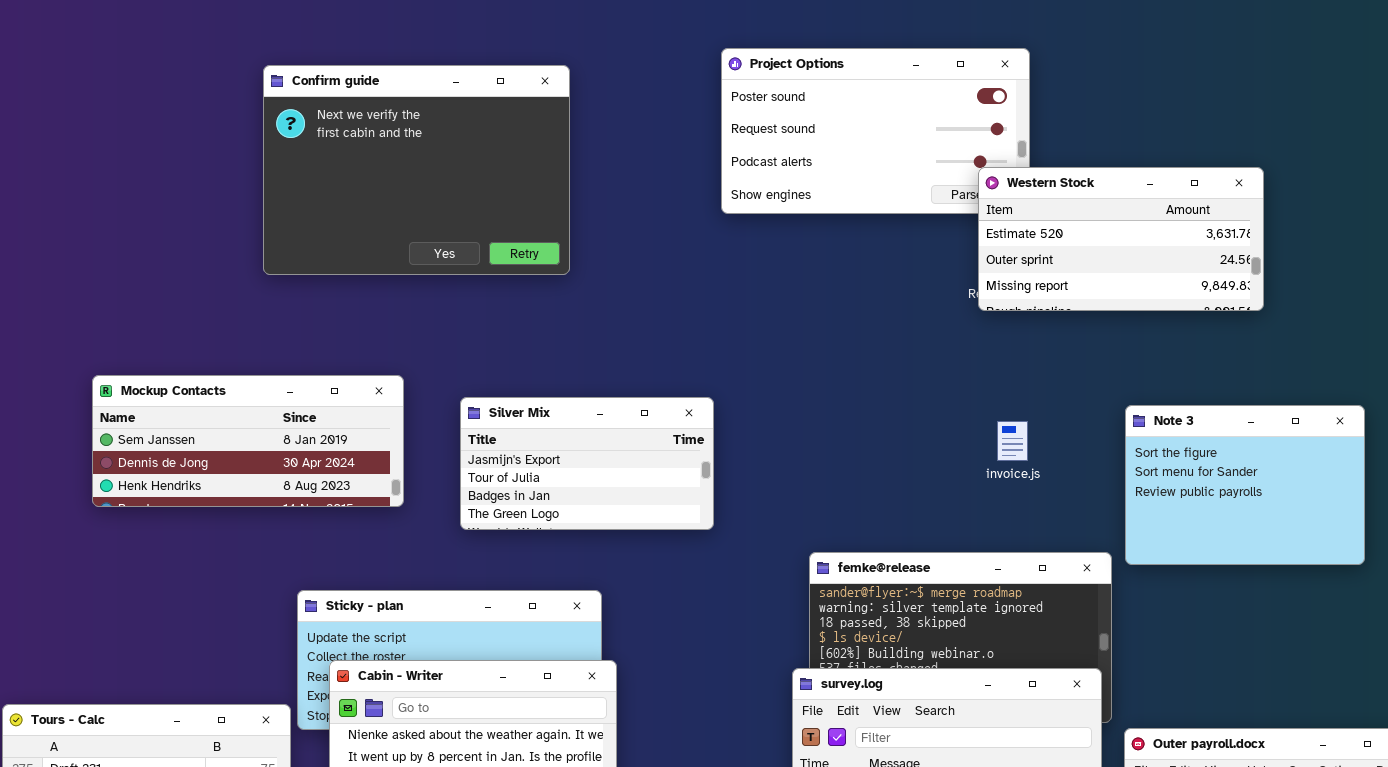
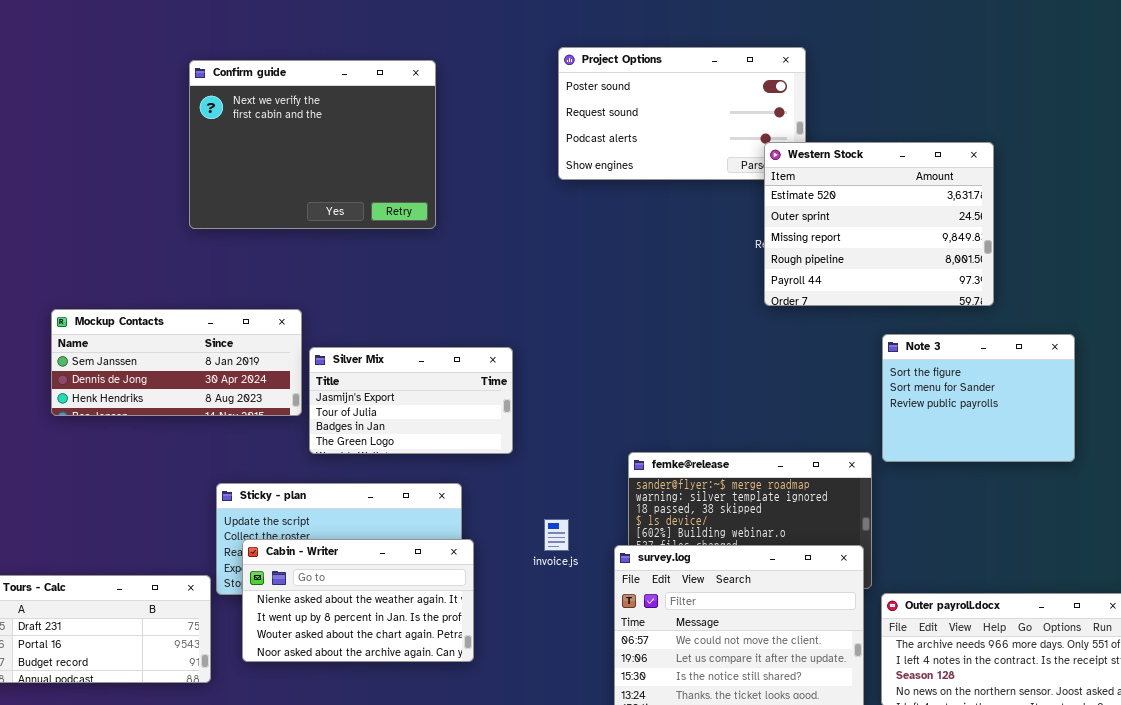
Western Stock: [978,167,1264,311] -> [764,142,994,306], resized
Silver Mix: [460,397,714,530] -> [309,347,513,454], moved
invoice.js: [997,421,1028,461] -> [544,519,569,551], moved

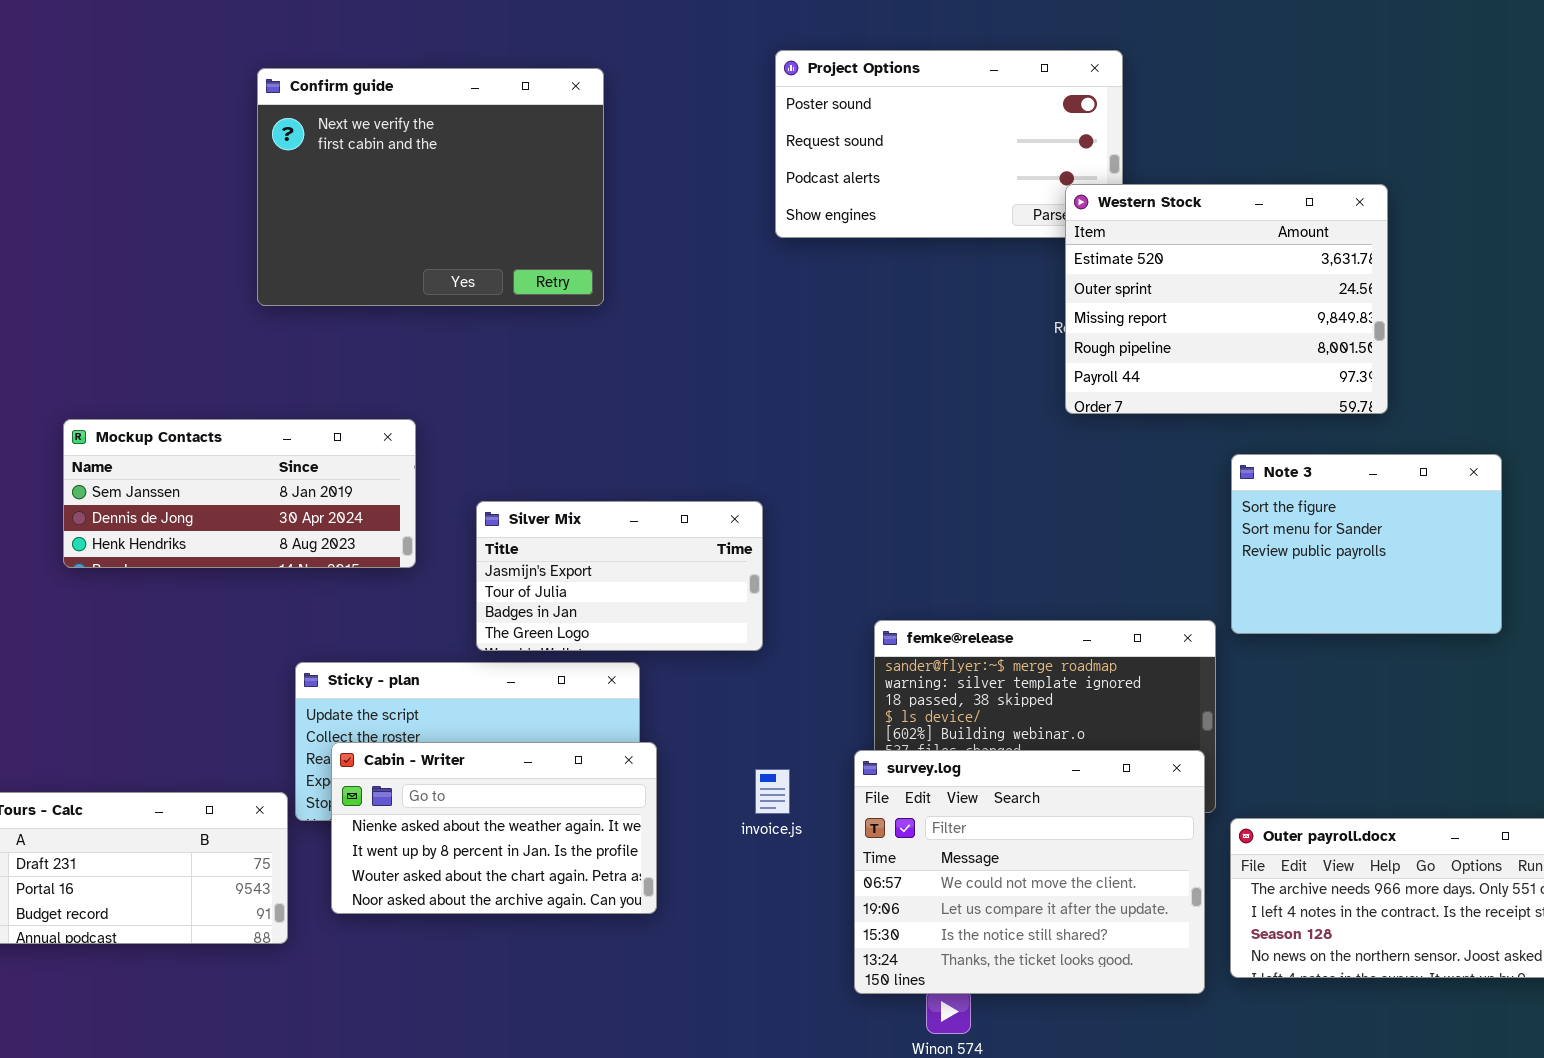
Silver Mix: [309,347,513,454] -> [476,501,763,651], moved
invoice.js: [544,519,569,551] -> [755,769,790,814], moved

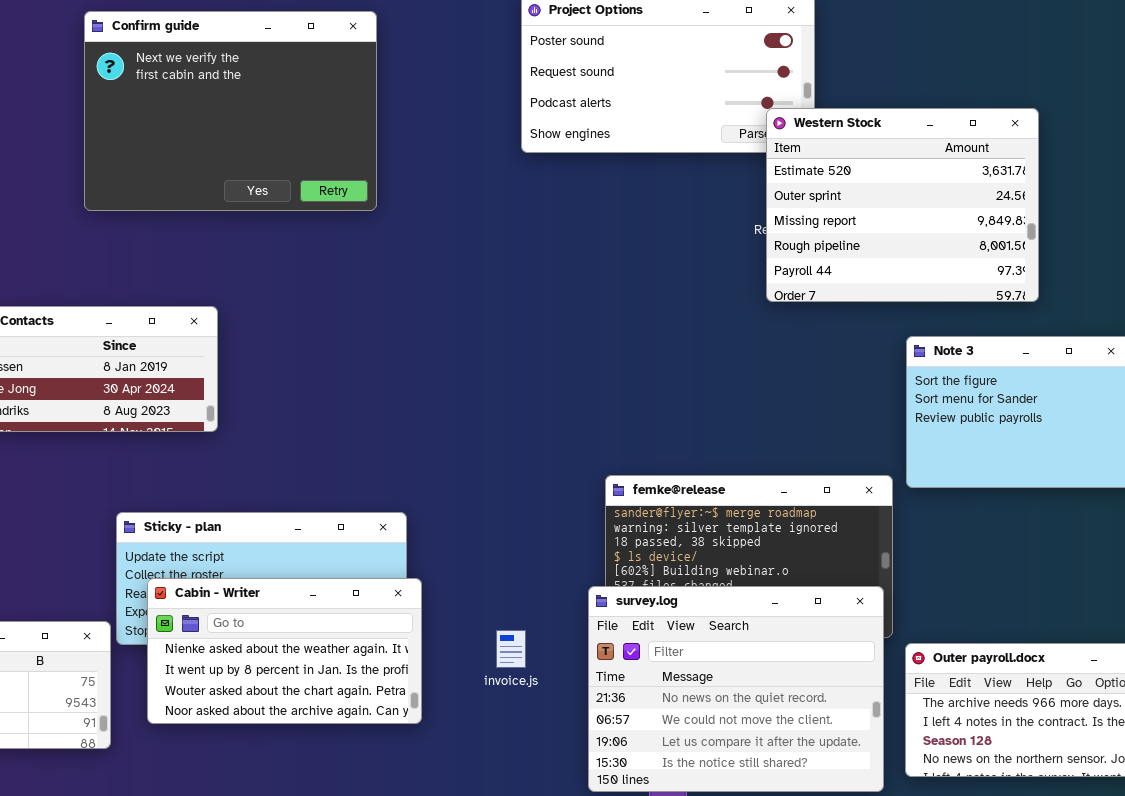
Silver Mix: [476,501,763,651] -> none, closed
survey.log: [854,750,1205,994] -> [588,586,884,792], scrolled up 1 row
invoice.js: [755,769,790,814] -> [496,630,526,668], moved

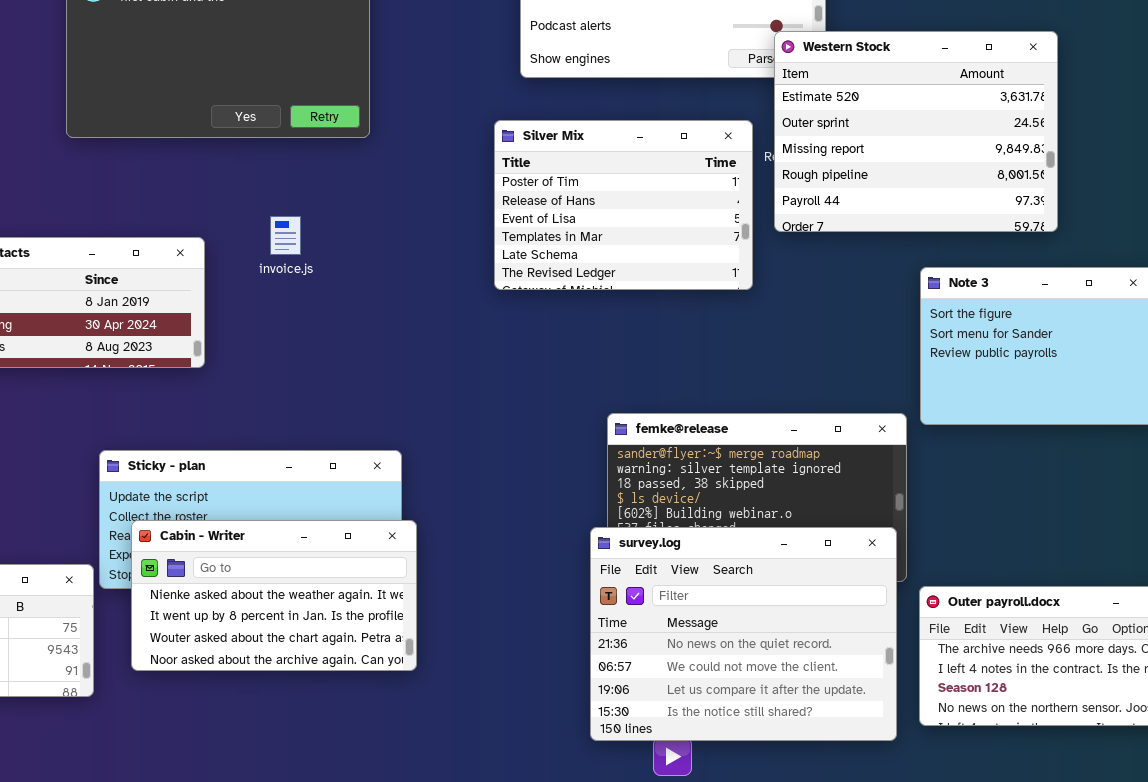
Silver Mix: none -> [494,120,753,290], opened
invoice.js: [496,630,526,668] -> [270,216,301,255], moved

